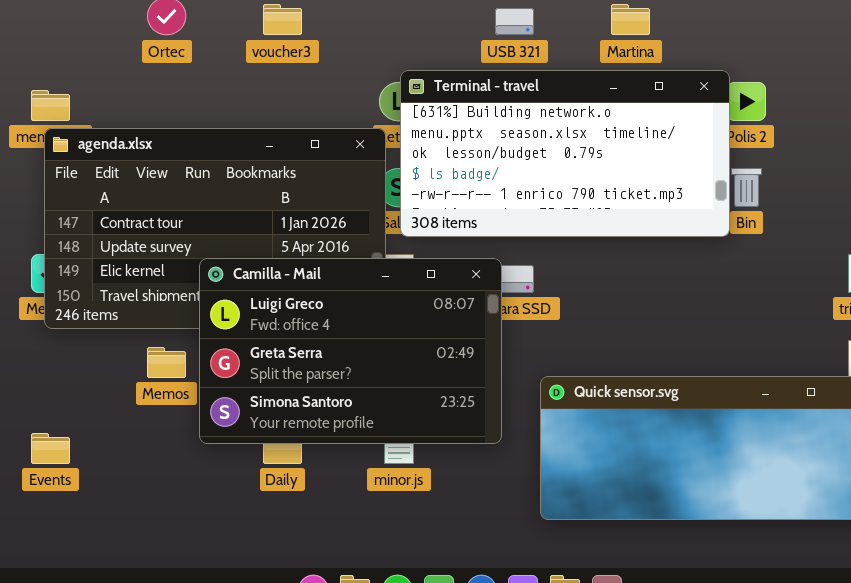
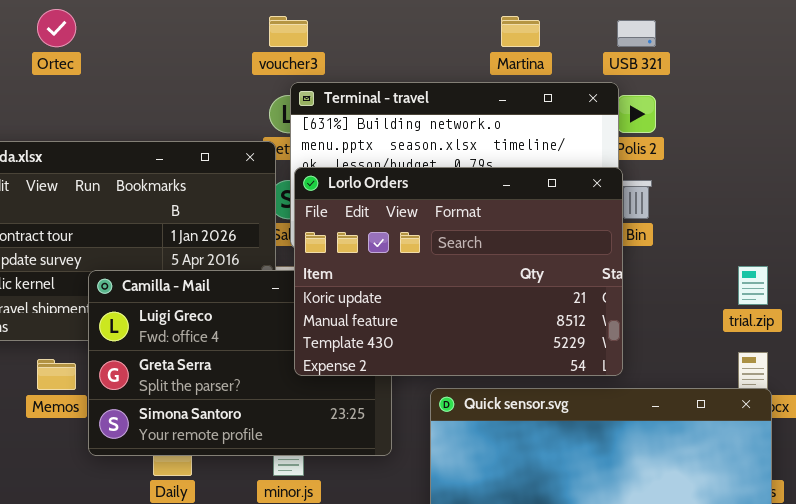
voucher3: [263,4,302,35] -> [269,16,308,47], moved
USB 321: [495,8,534,35] -> [617,20,656,47], moved
Lorlo Orders: none -> [294,167,623,376], opened

